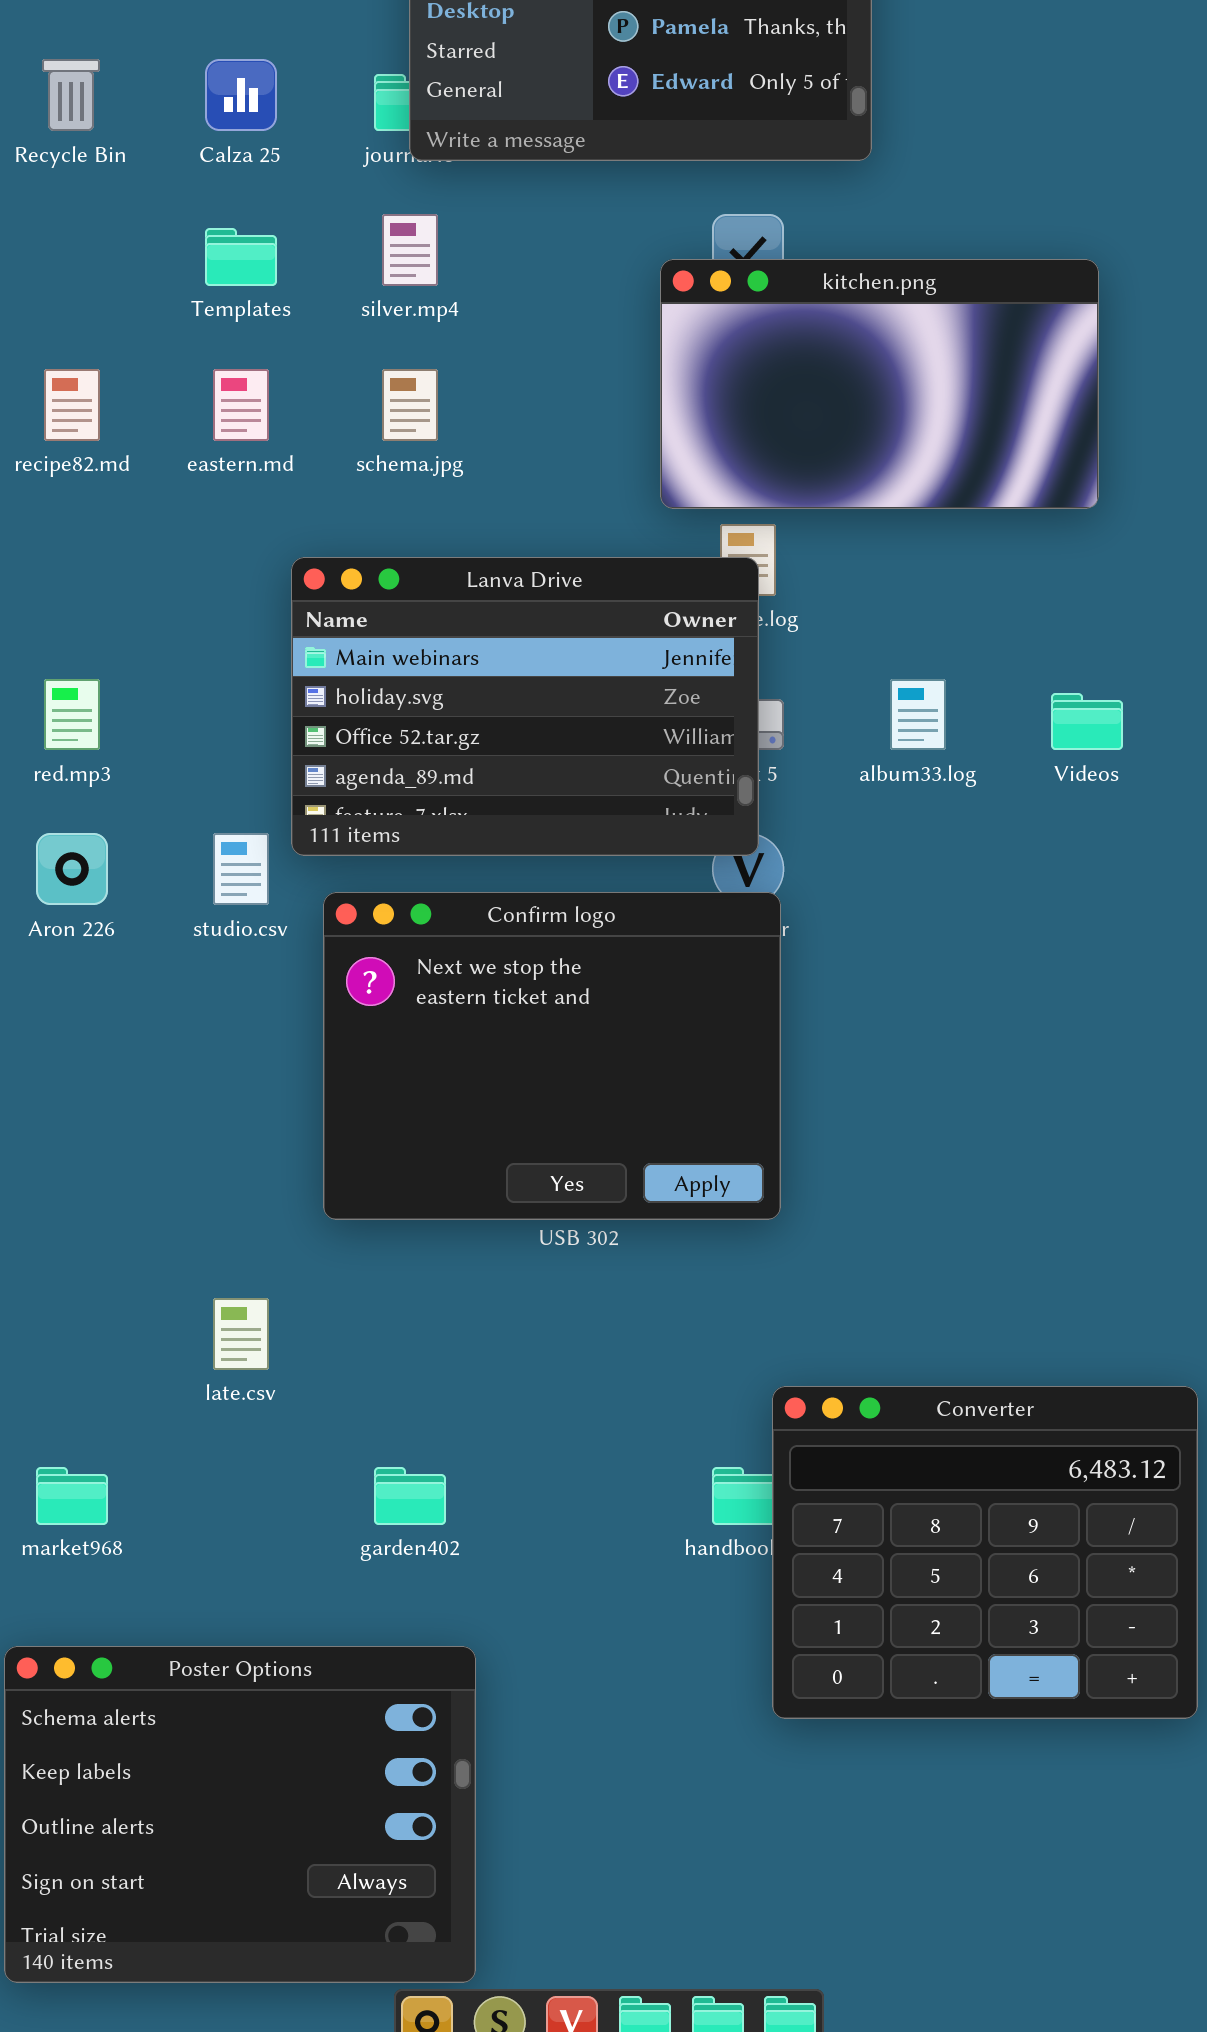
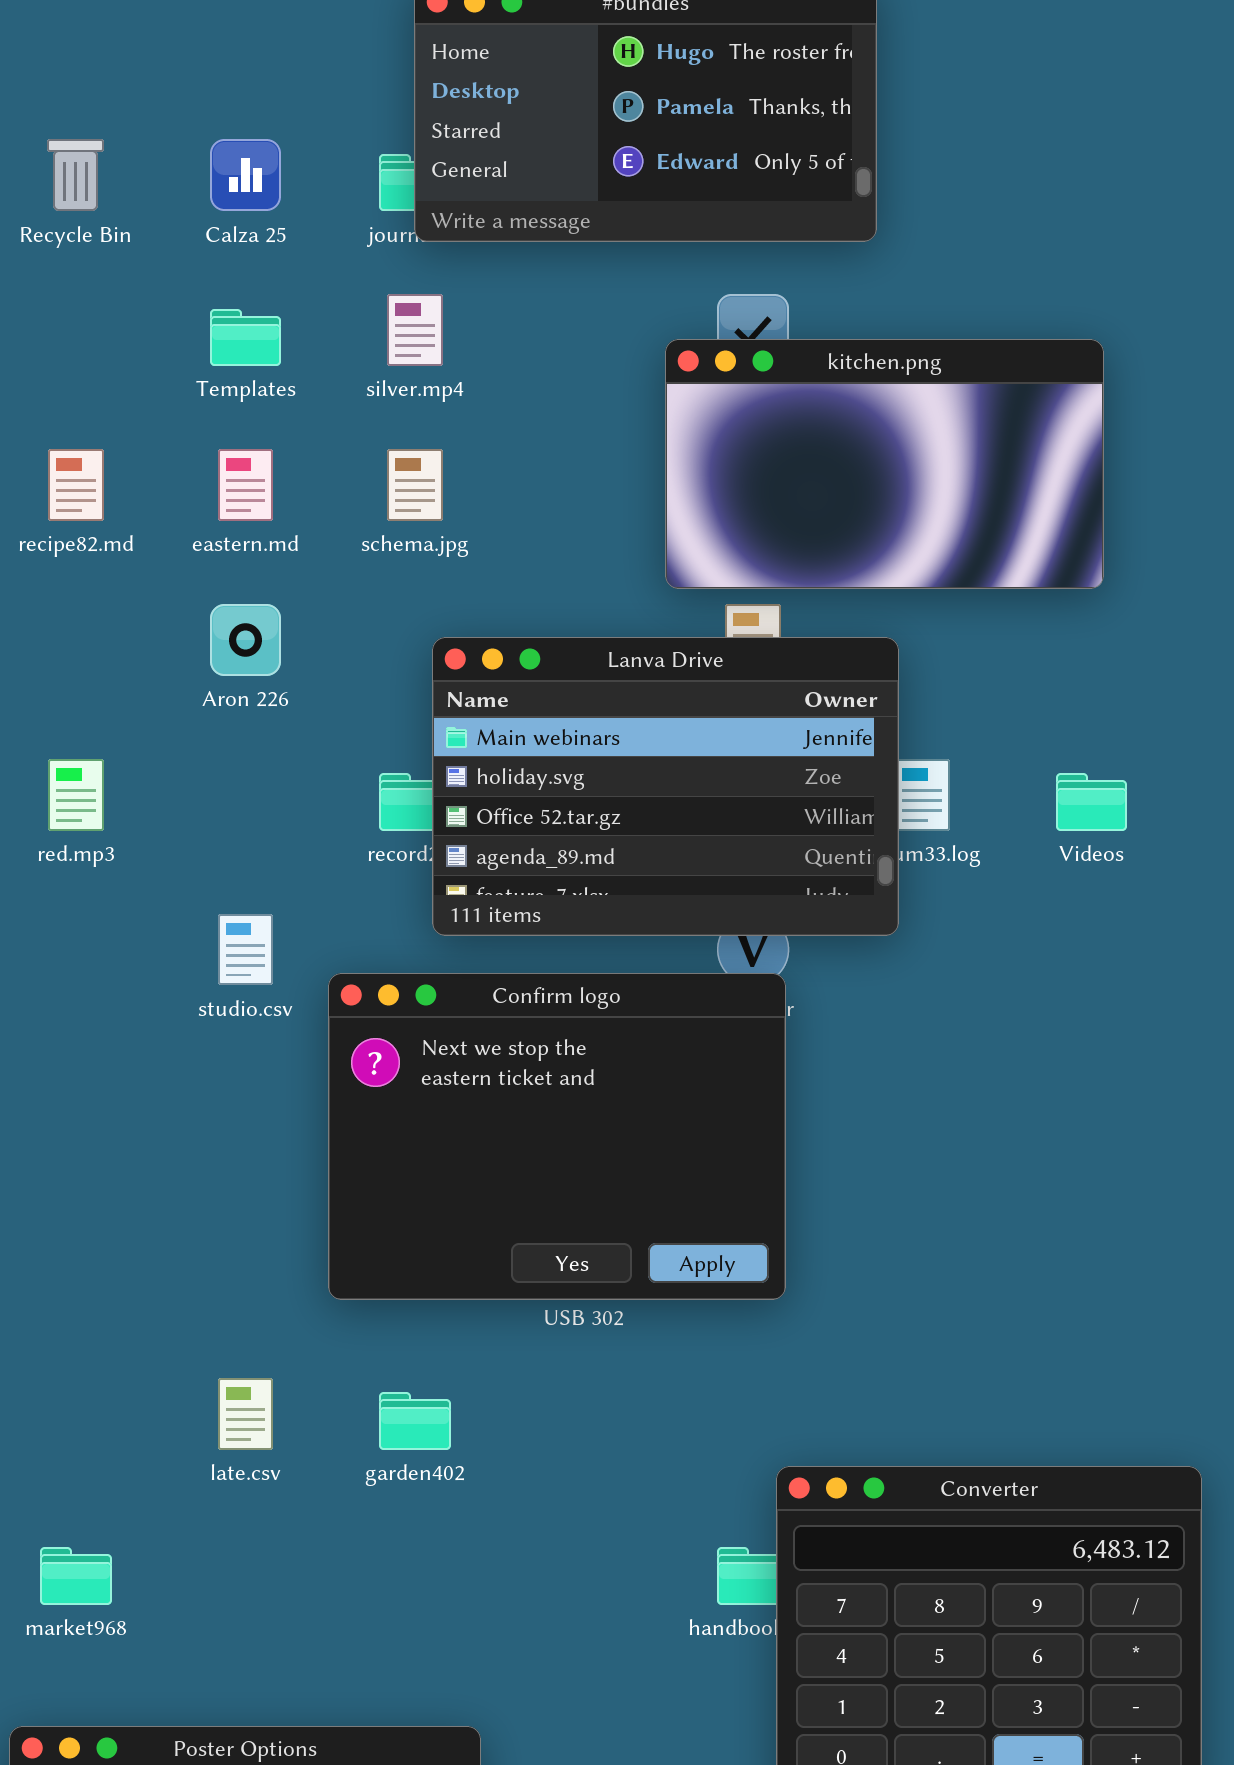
Lanva Drive: [291,557,759,856] -> [432,637,899,936], moved
Aron 226: [36,833,108,905] -> [210,604,281,676], moved
garden402: [374,1467,446,1525] -> [379,1392,451,1450], moved

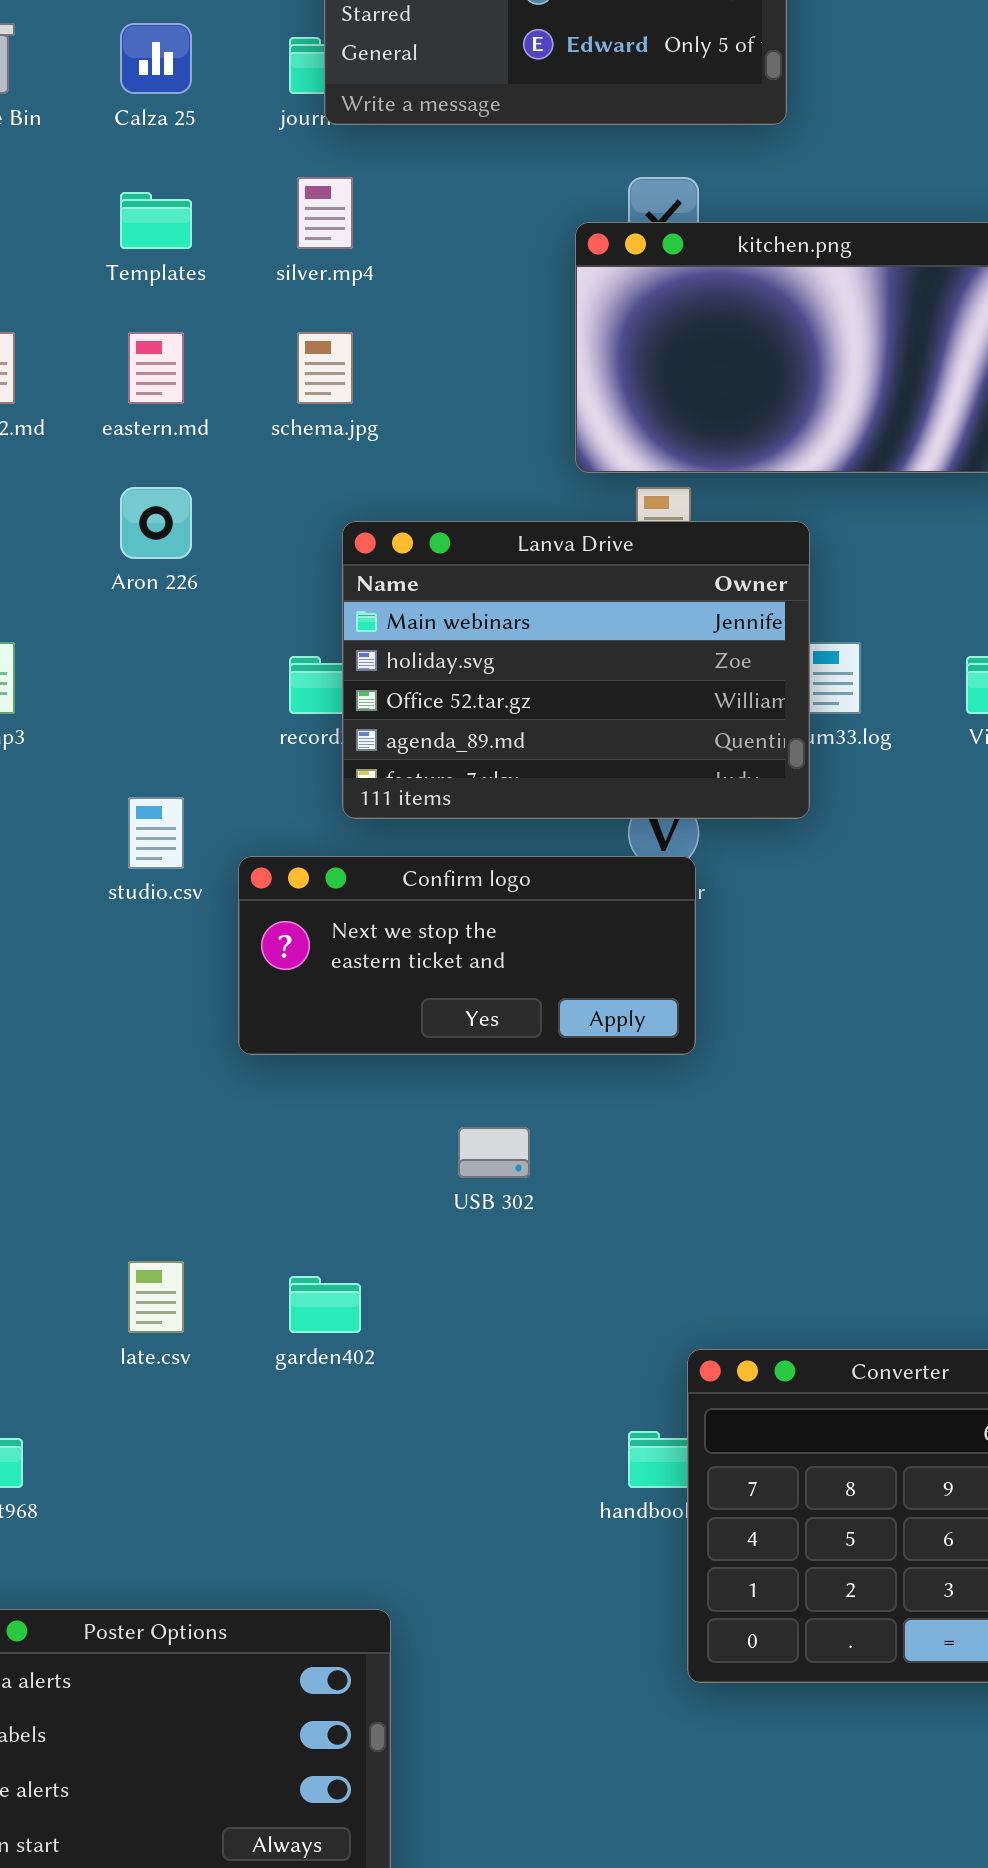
Confirm logo: [328,973,786,1300] -> [238,856,696,1055], resized

